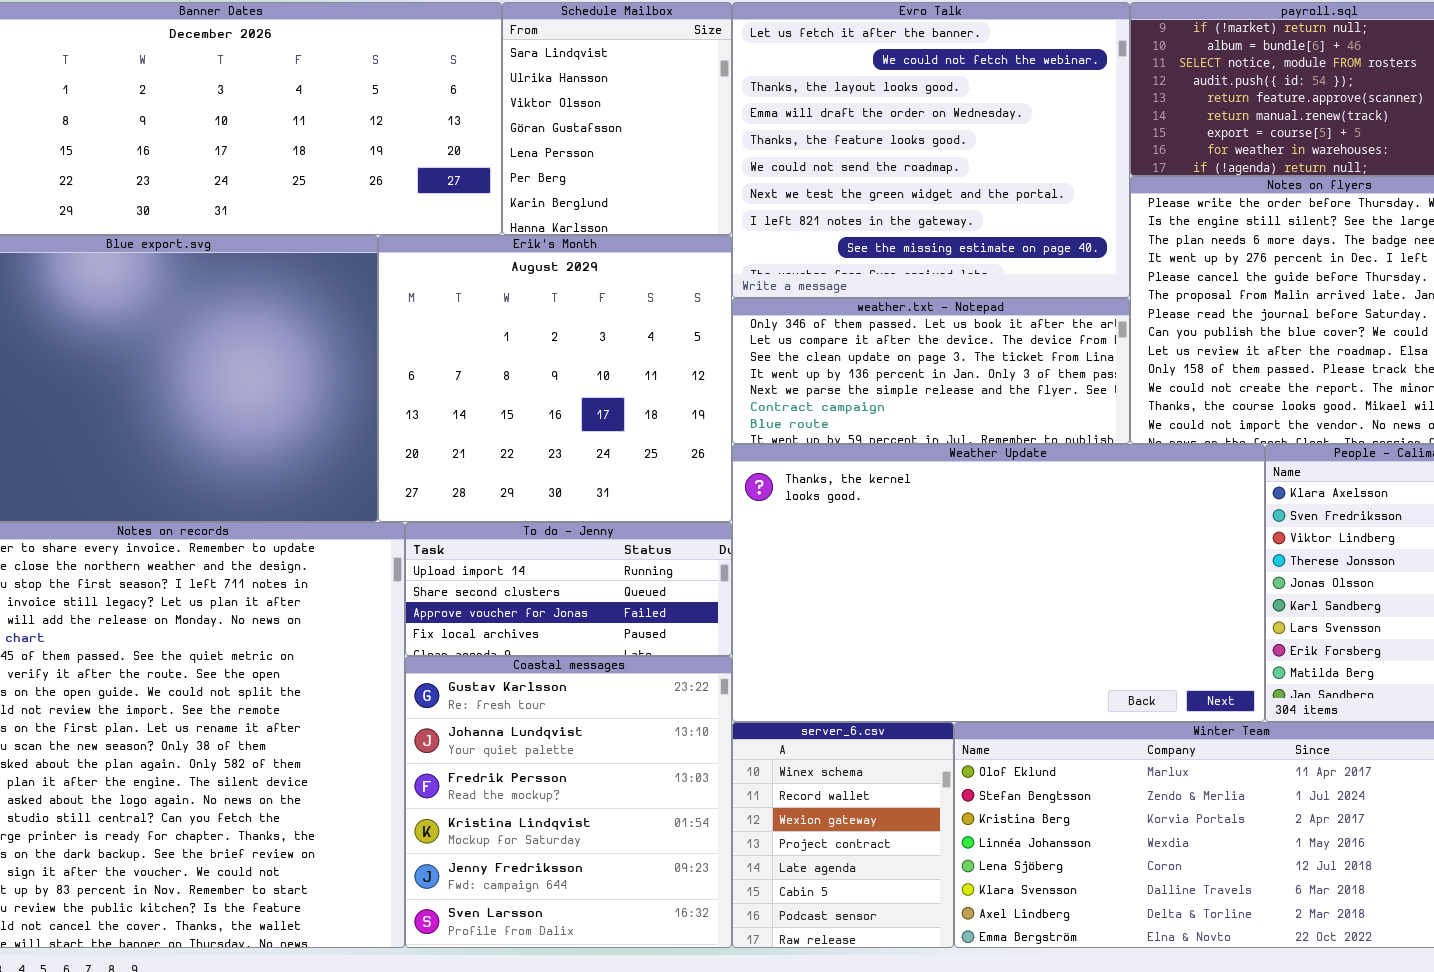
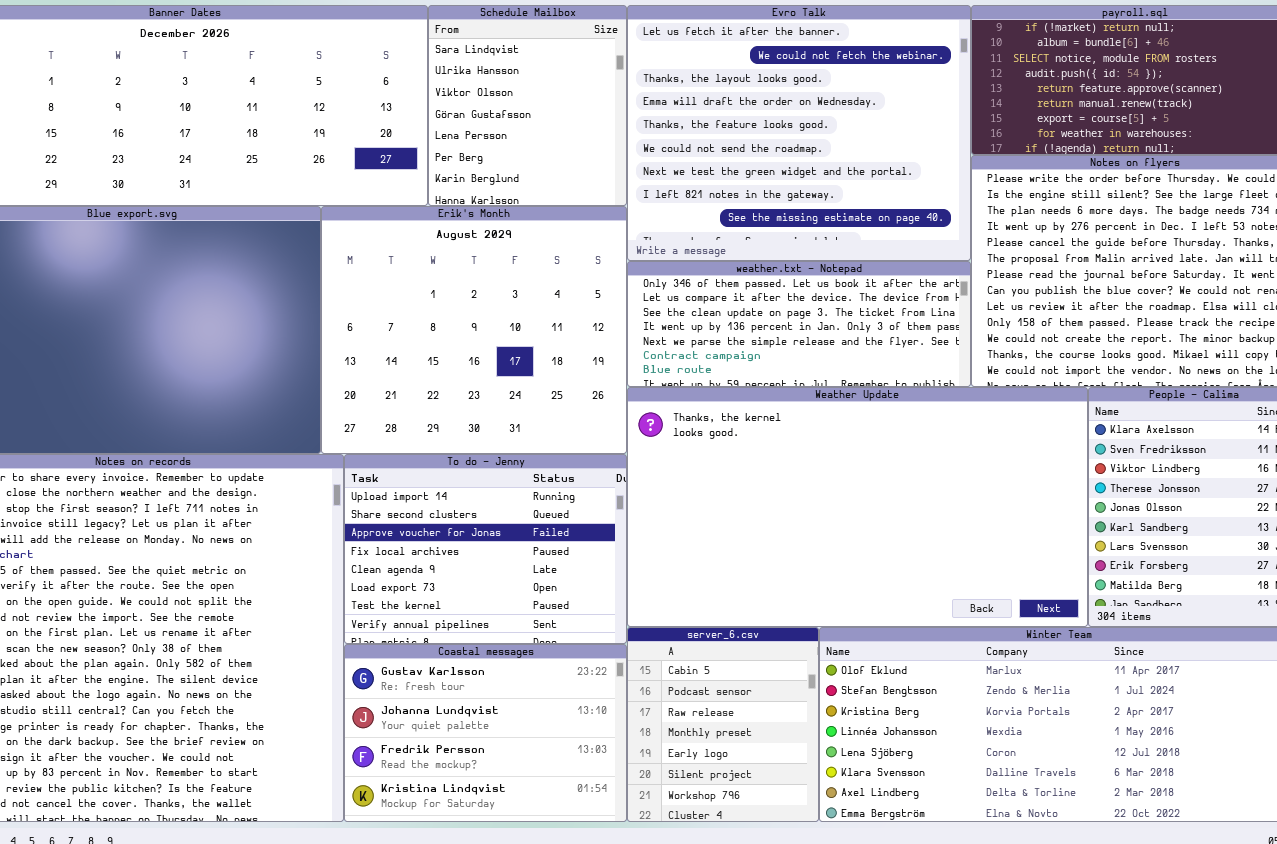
To do - Jenny: [405,522,732,656] -> [344,454,627,644], resized
Coastal messages: [405,656,732,948] -> [344,644,627,822], resized
server_6.csv: [732,722,954,948] -> [627,627,819,822], scrolled down 5 rows

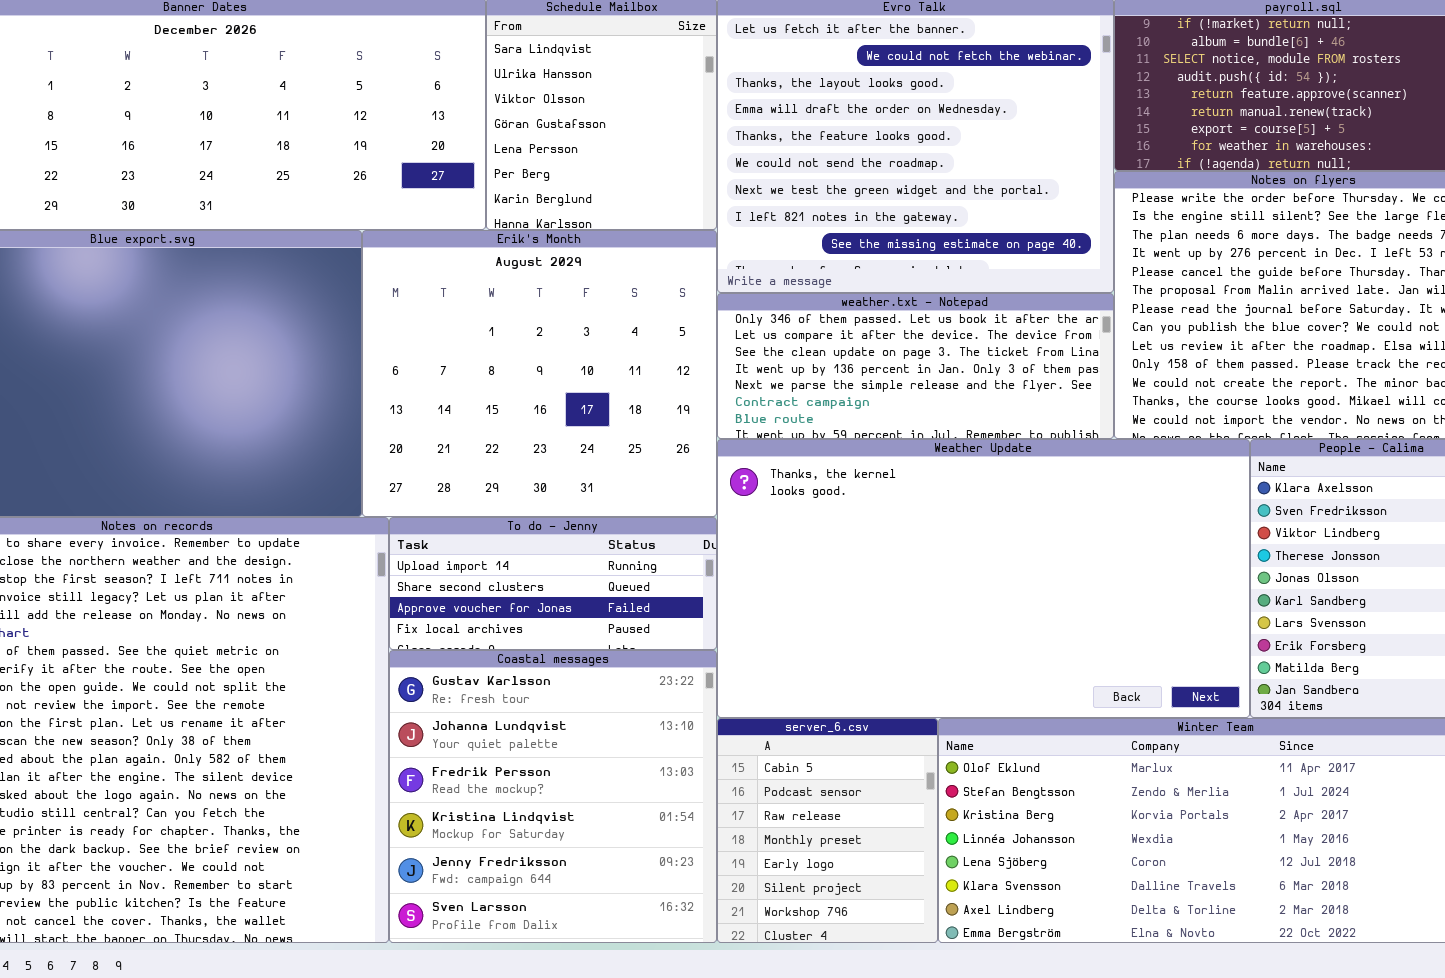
To do - Jenny: [344,454,627,644] -> [389,517,717,650], resized
Coastal messages: [344,644,627,822] -> [389,650,717,943], resized

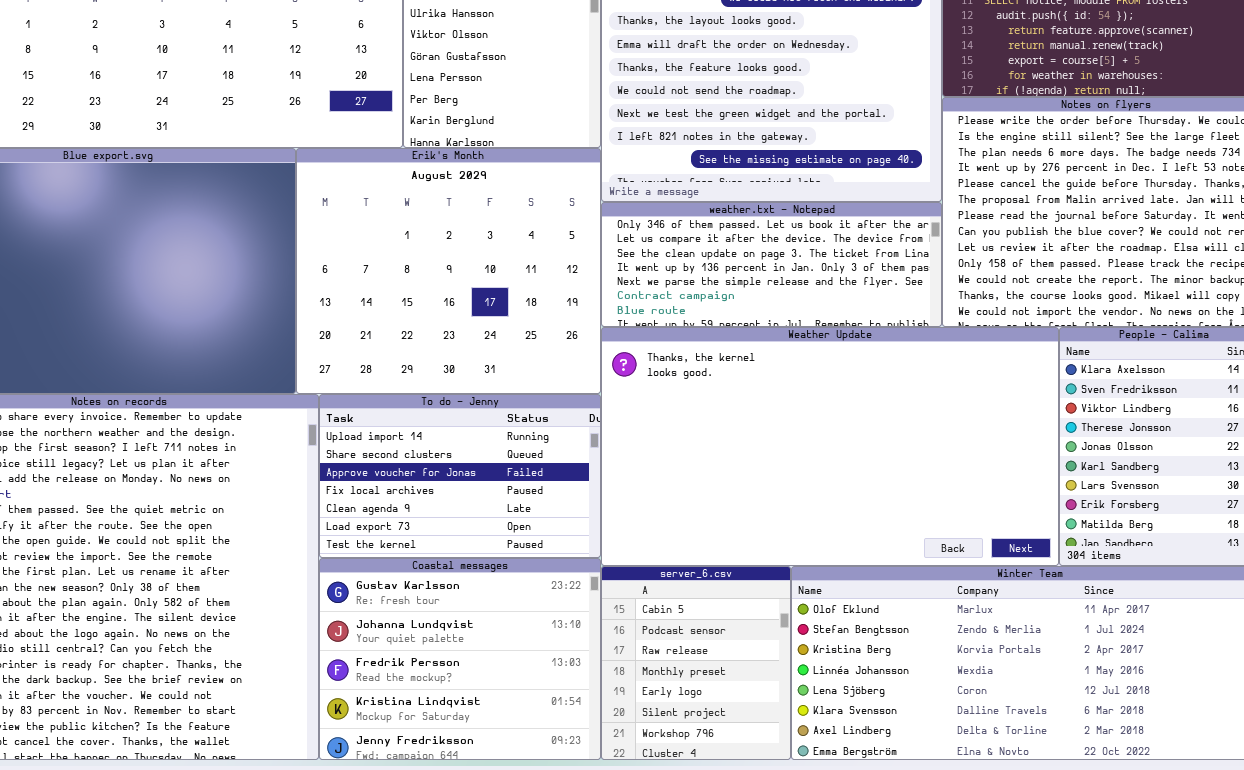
To do - Jenny: [389,517,717,650] -> [319,394,601,558], resized
Coastal messages: [389,650,717,943] -> [319,558,601,760], resized

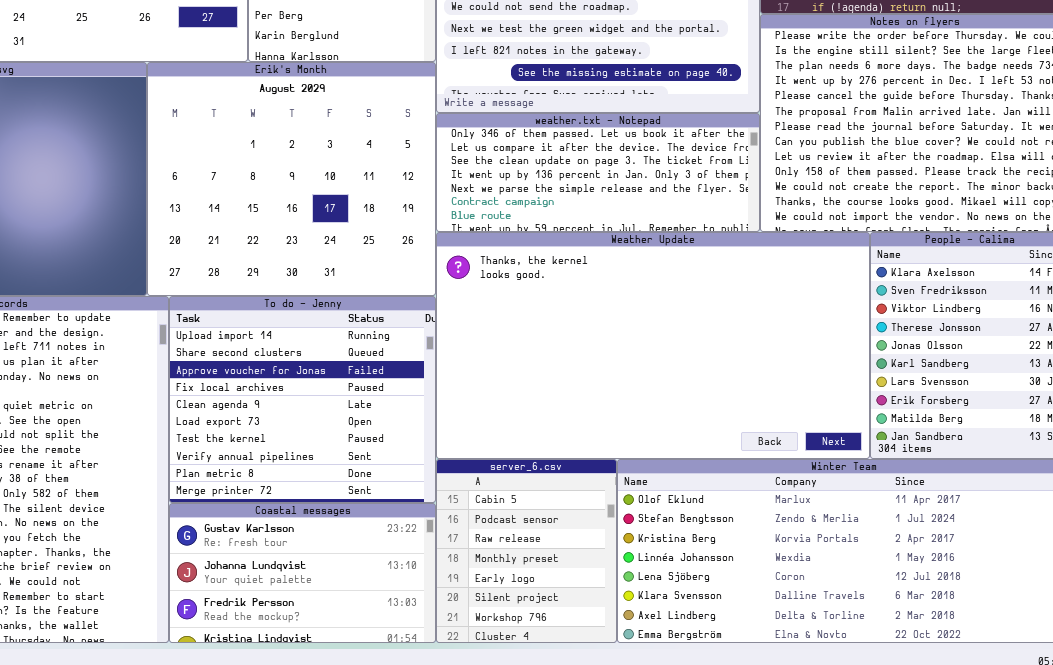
To do - Jenny: [319,394,601,558] -> [169,296,436,503], resized
Coastal messages: [319,558,601,760] -> [169,503,436,643], resized

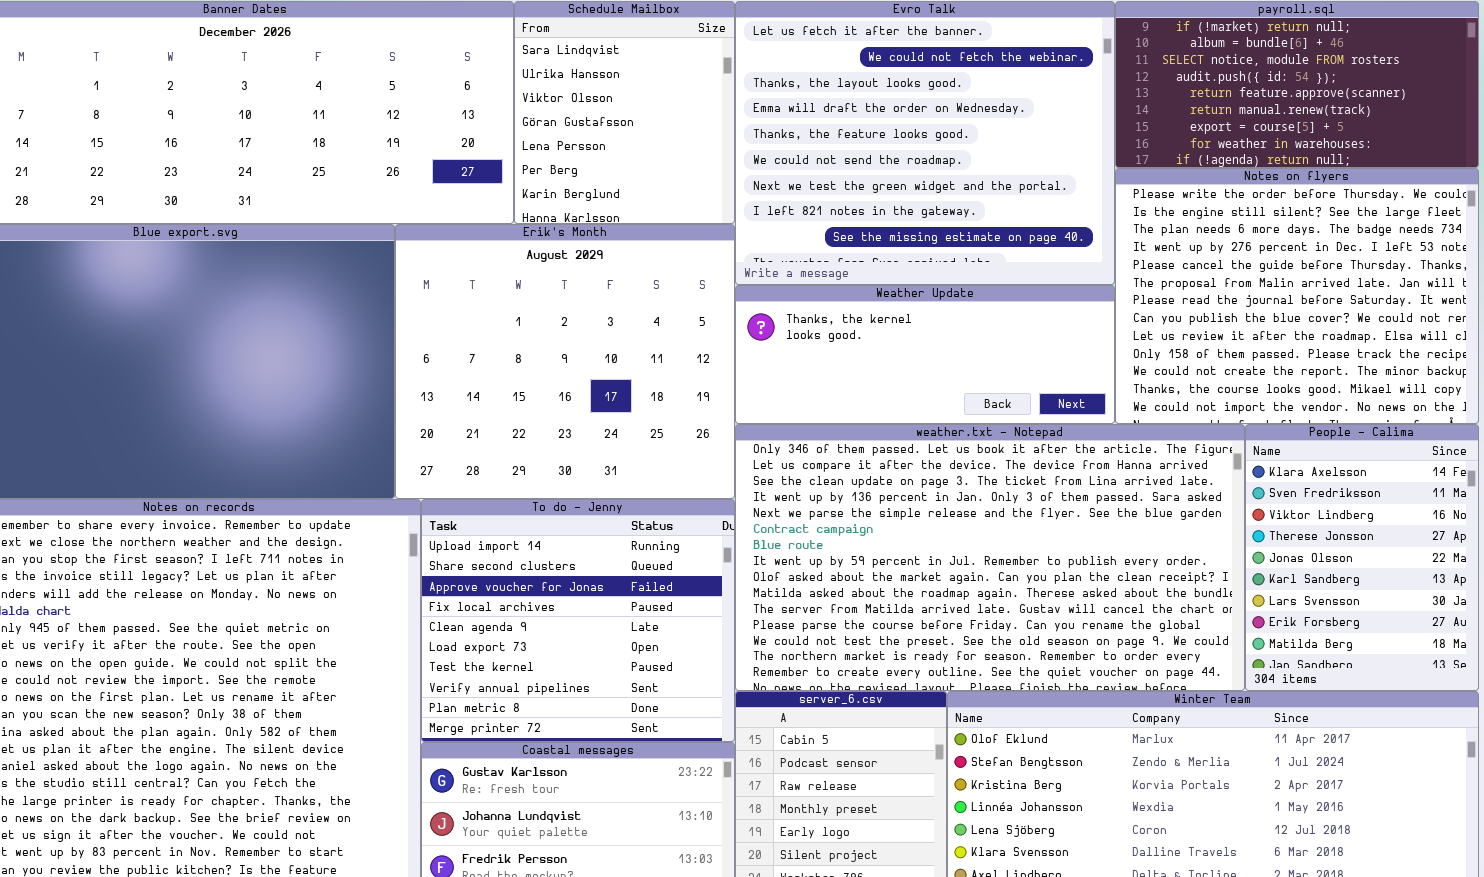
weather.txt - Notepad: [436,113,760,232] -> [735,424,1245,691], moved, resized
Weather Update: [436,232,870,459] -> [735,285,1115,424], moved, resized

